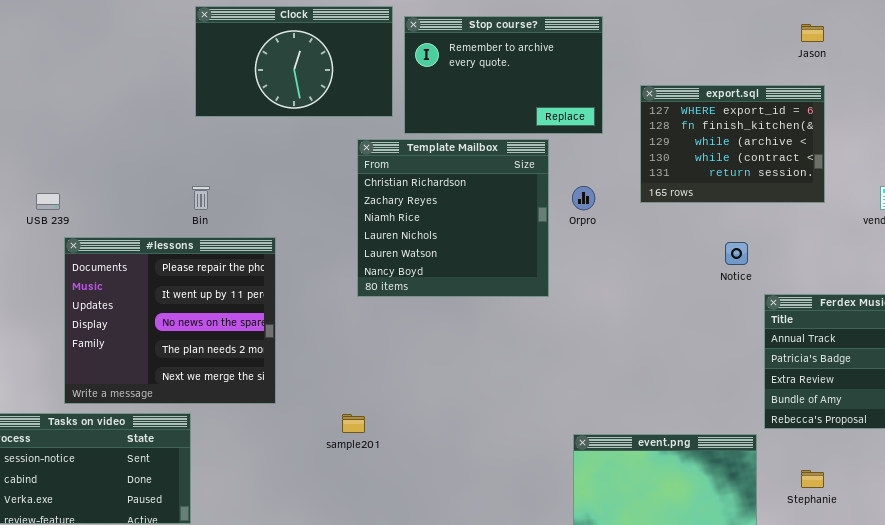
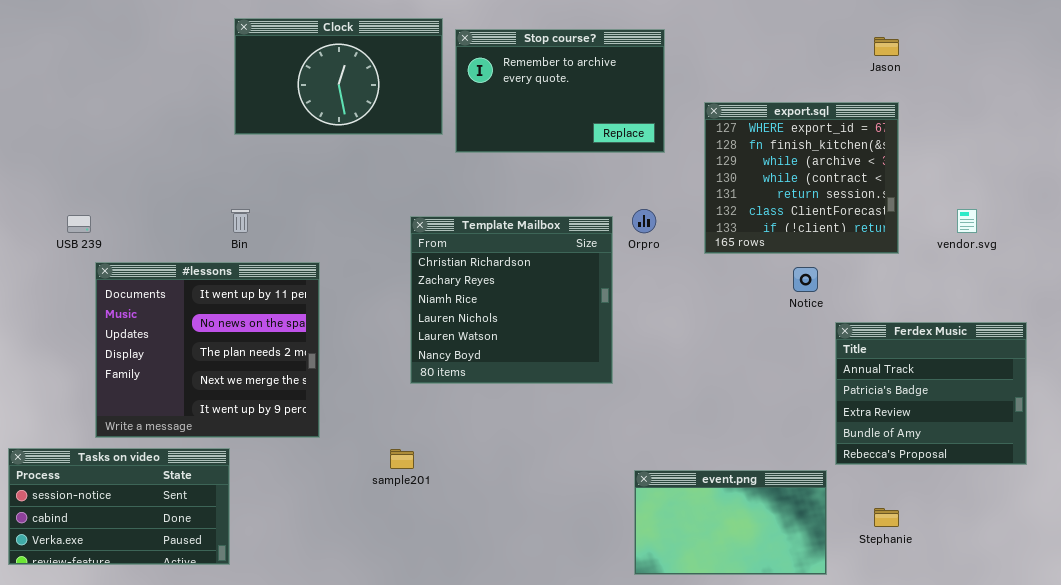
export.sql: [640,85,825,203] -> [704,102,899,254], resized
Template Mailbox: [357,139,549,297] -> [410,216,613,384], moved
#lessons: [64,237,276,404] -> [95,262,320,438], scrolled down 1 row

